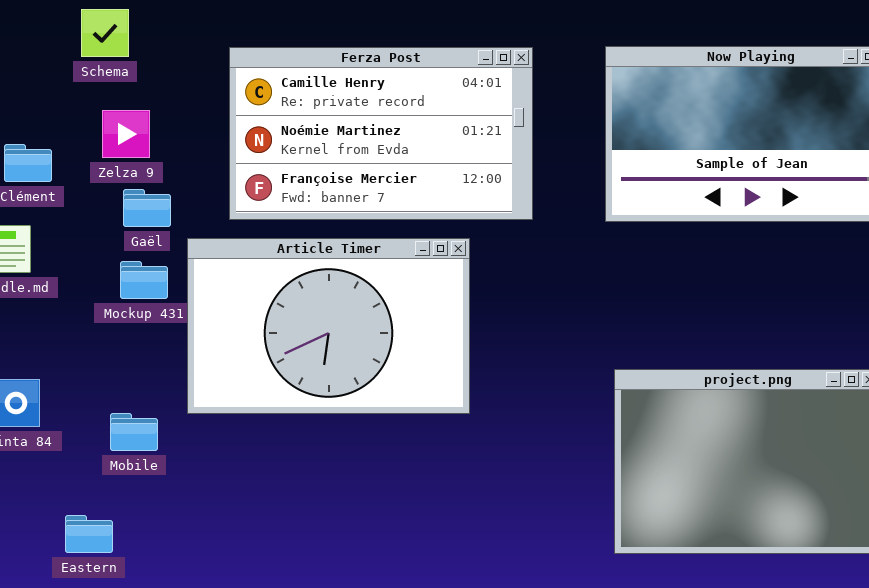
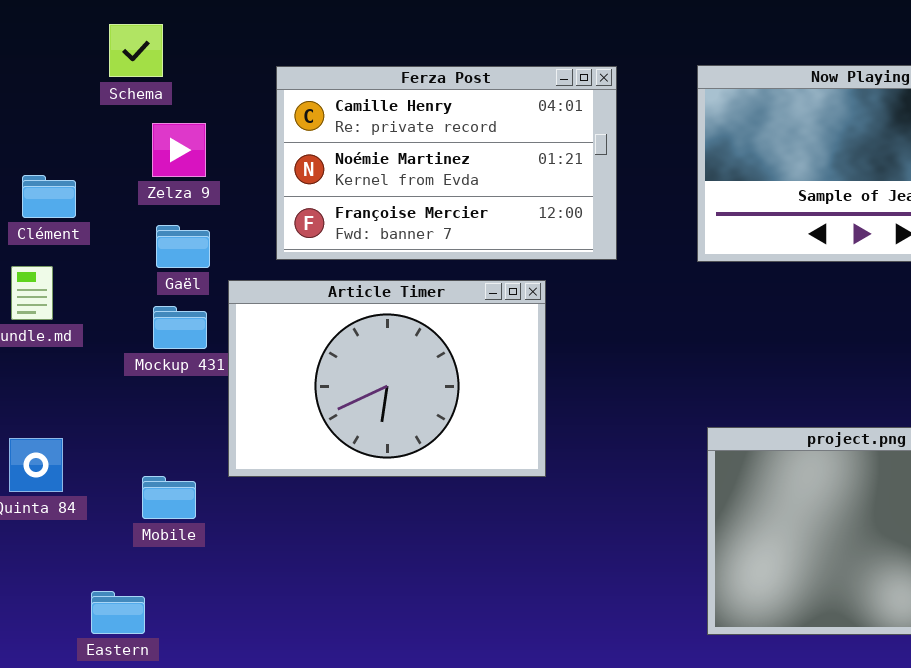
Zelza 9: [102,110,150,158] -> [152,123,206,177], moved

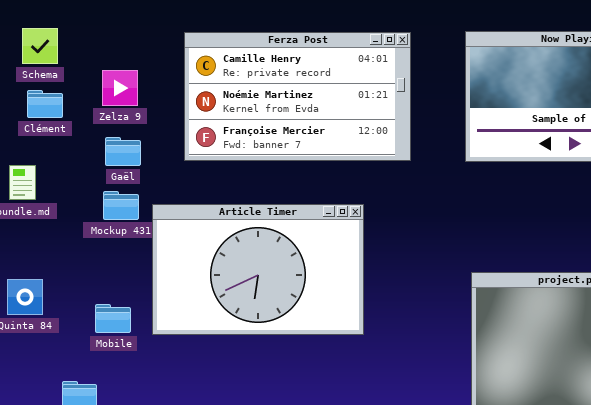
Schema: [109,24,163,77] -> [22,28,58,64], moved
Clément: [22,175,76,218] -> [27,90,63,118], moved
Article Timer: [228,280,546,477] -> [152,204,364,335], moved

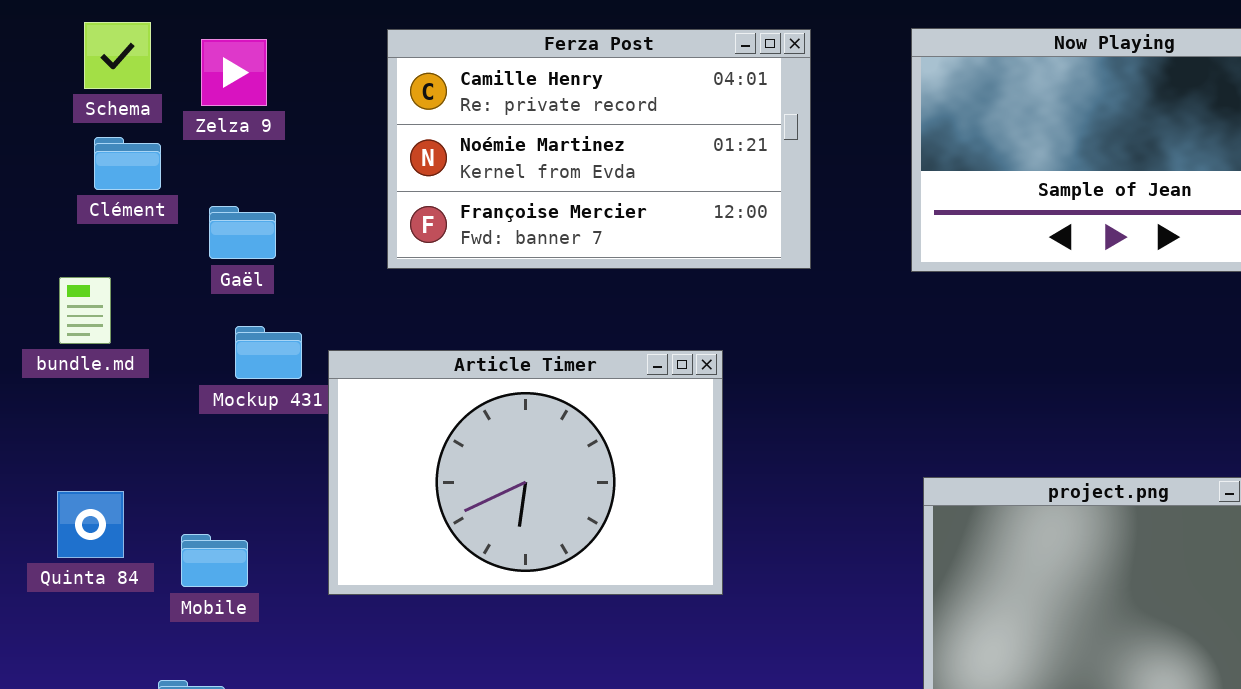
Zelza 9: [102,70,138,106] -> [201,39,267,106], moved
Gaël: [105,137,141,166] -> [209,206,276,259], moved
Mobile: [95,304,131,333] -> [181,534,248,587], moved

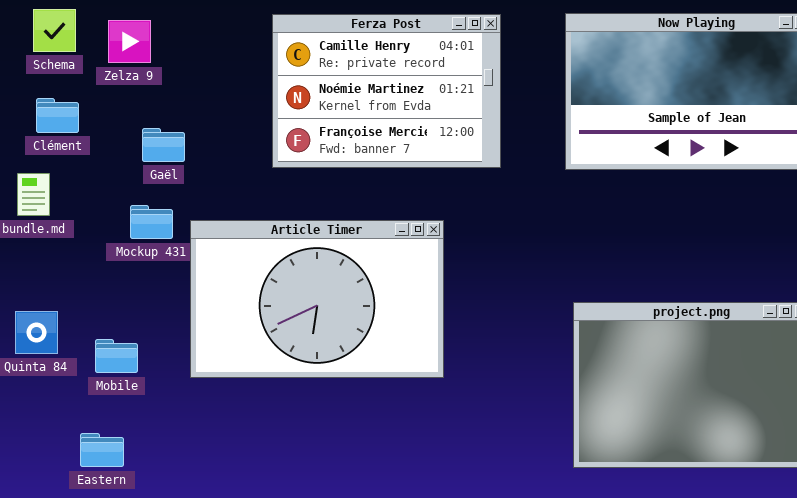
Ferza Post: [387,29,811,269] -> [272,14,501,168], resized
Clément: [94,137,161,190] -> [36,98,79,133], moved
Gaël: [209,206,276,259] -> [142,128,185,162], moved

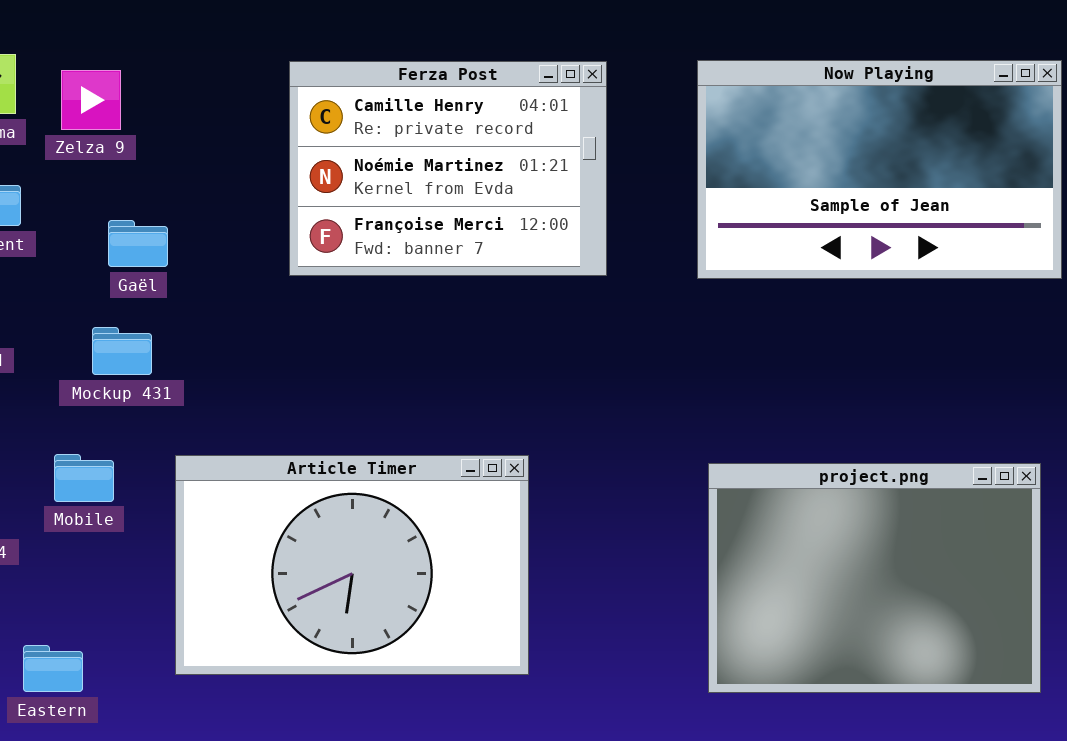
Article Timer: [190,220,444,378] -> [175,455,529,675], moved
Mobile: [95,339,138,373] -> [54,454,114,502], moved

